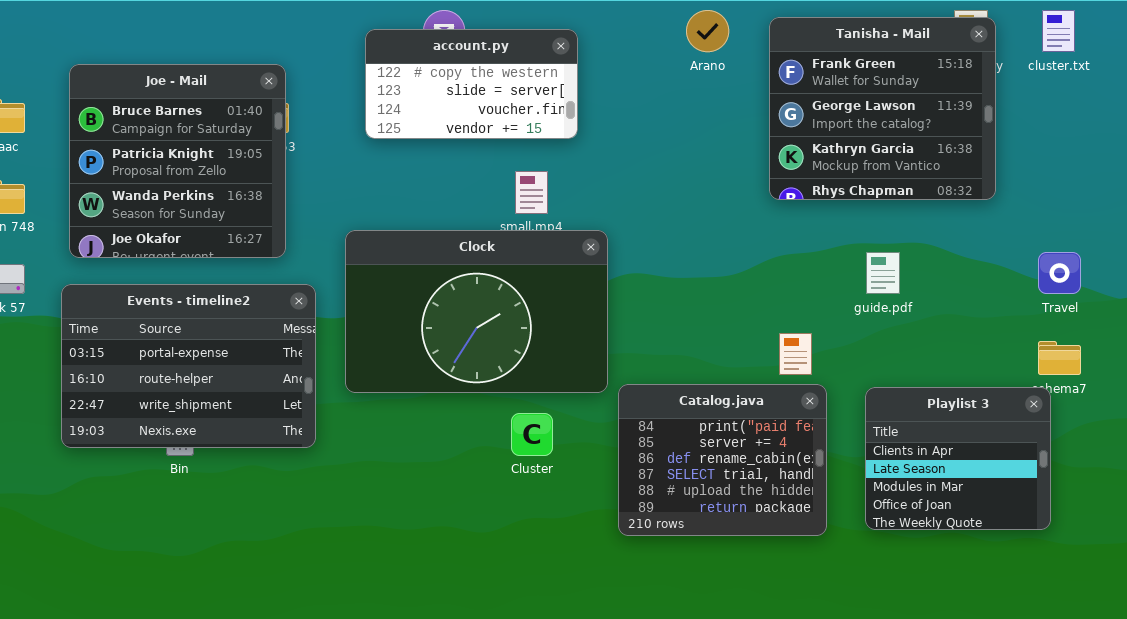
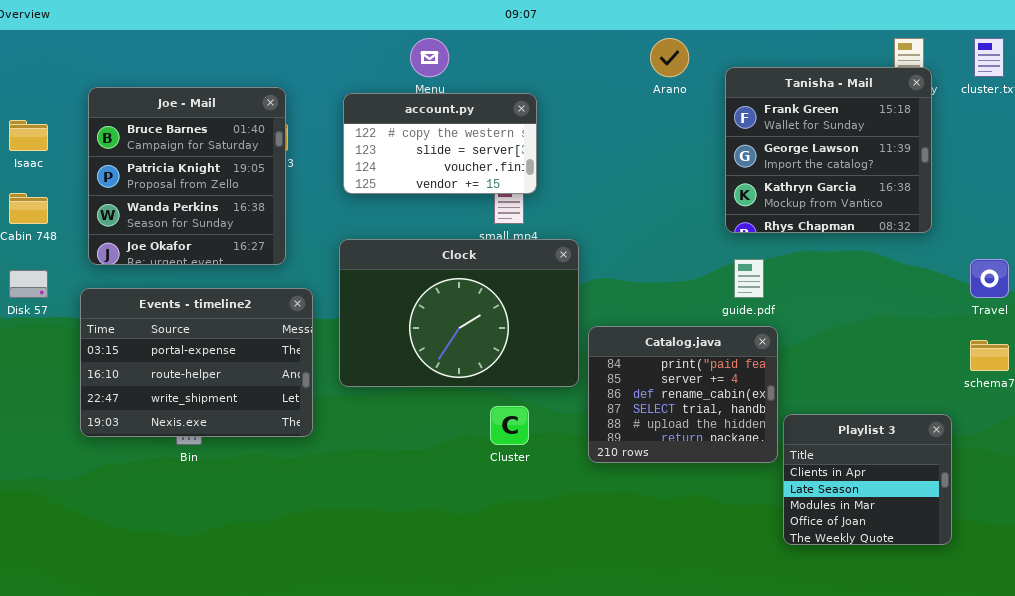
Tanisha - Mail: [769,17,996,200] -> [725,67,932,233], moved
account.py: [365,29,578,139] -> [343,93,537,194], moved
guide.pdf: [866,252,900,294] -> [734,259,764,298], moved
Catalog.java: [618,384,827,536] -> [588,326,778,463], moved
Playlist 3: [865,387,1051,530] -> [783,414,952,545], moved

